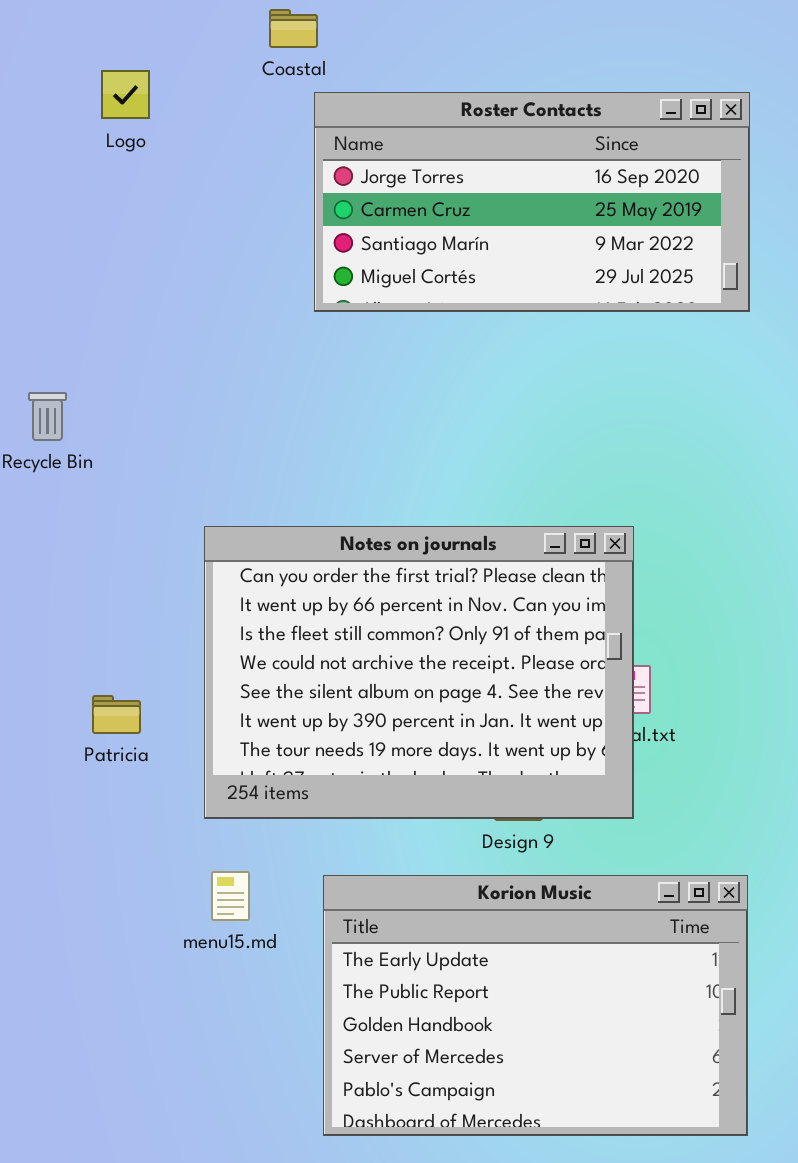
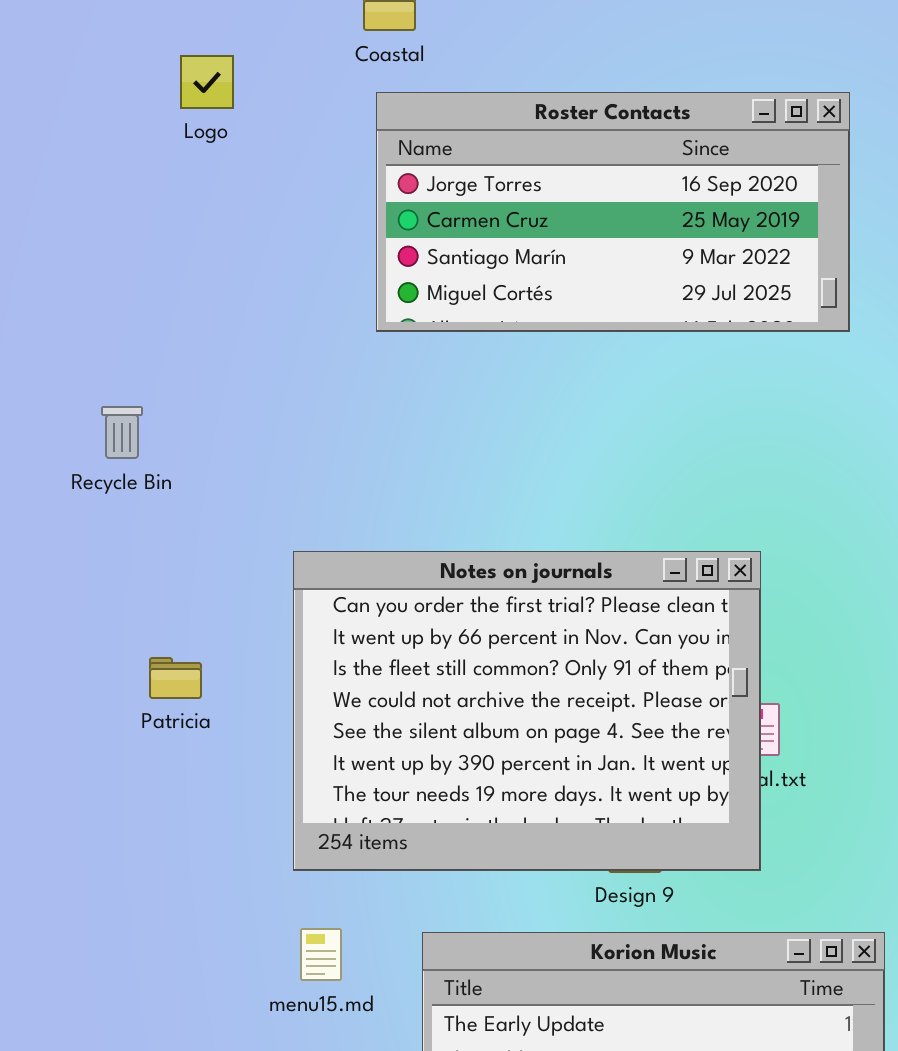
Roster Contacts: [314,92,750,312] -> [376,92,850,332], moved
Patricia: [92,695,141,734] -> [149,657,202,699], moved

